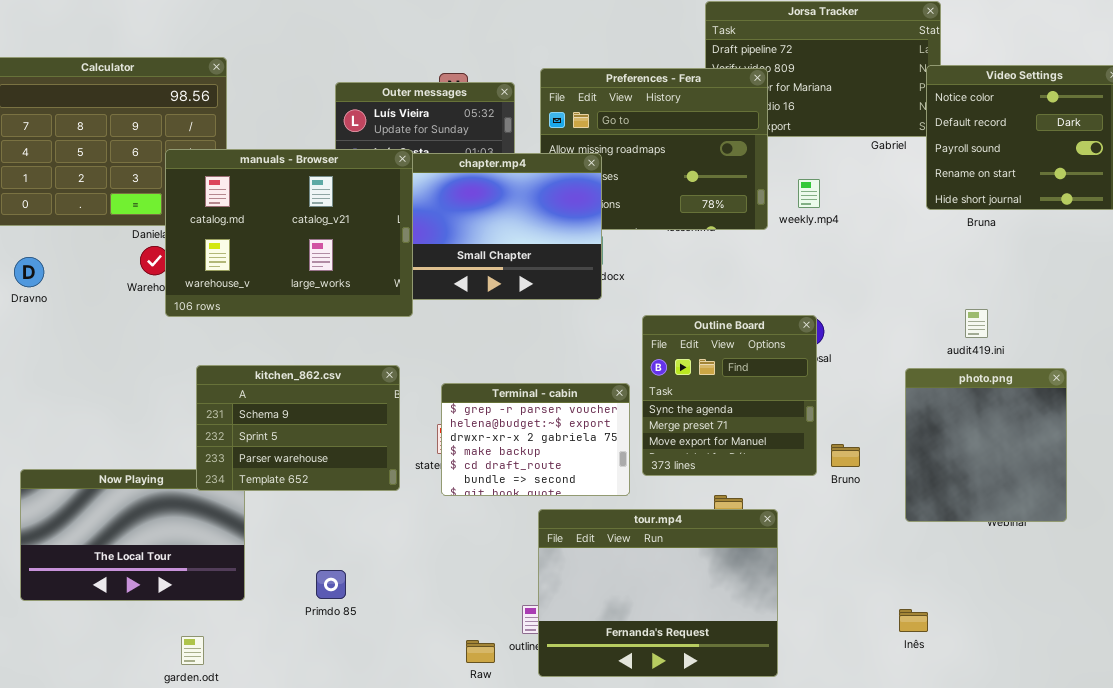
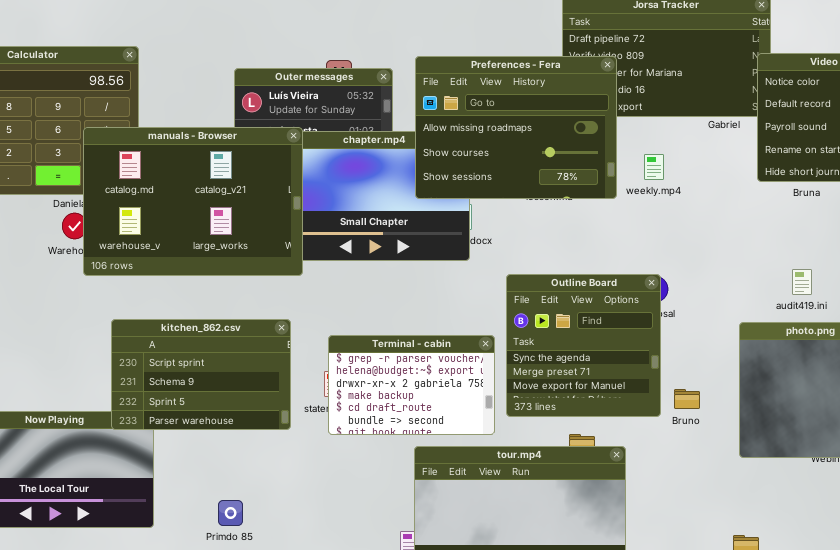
Preferences - Fera: [540,68,768,230] -> [415,56,617,199], raised
kitchen_862.csv: [196,365,400,491] -> [111,319,291,430], scrolled up 1 row

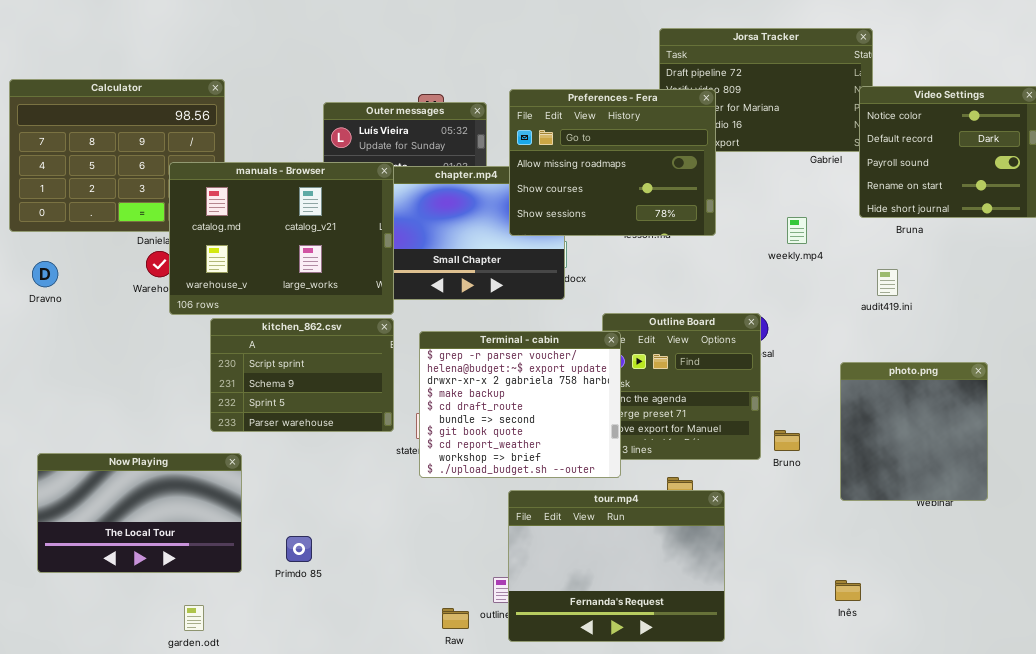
weekly.mp4: [644,154,664,180] -> [787,217,807,244], moved
audit419.ini: [792,269,812,295] -> [877,269,898,296], moved
kitchen_862.csv: [111,319,291,430] -> [210,318,394,432], moved
Terminal - cabin: [328,335,495,435] -> [419,331,621,478], resized
Primdo 85: [218,500,243,526] -> [286,536,312,562], moved

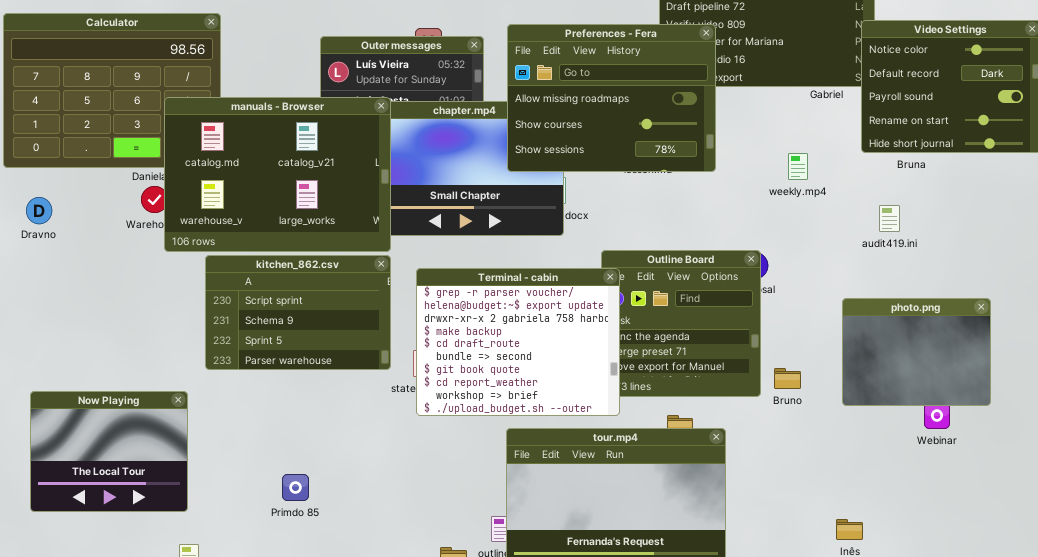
photo.png: [840,362,988,501] -> [842,298,991,406], resized
Now Playing: [37,453,242,573] -> [30,391,188,512], resized

